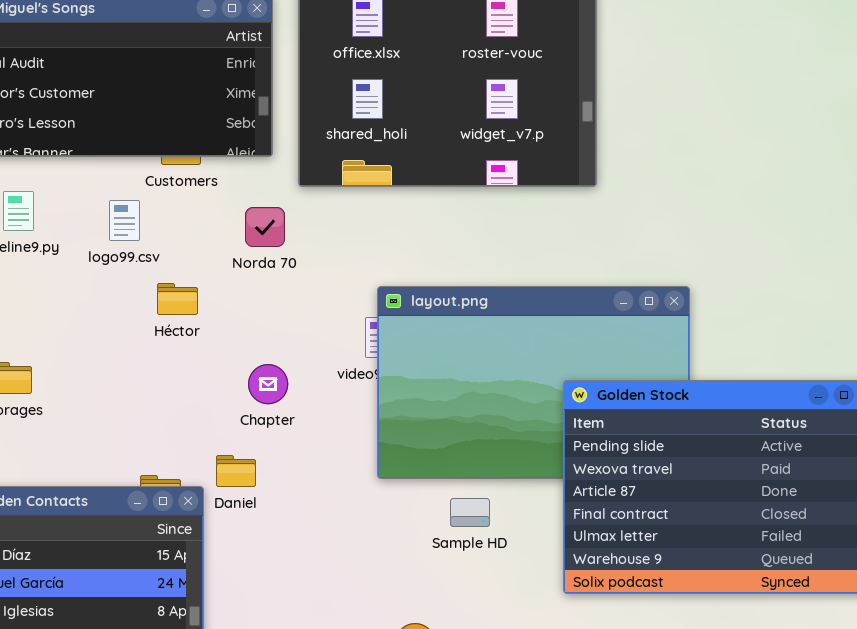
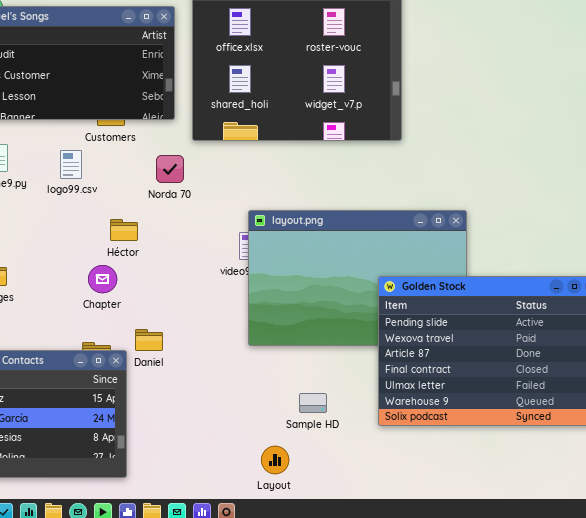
Héctor: [157,283,198,315] -> [110,219,138,241], moved
Chapter: [248,364,288,404] -> [88,265,117,293], moved
Sample HD: [450,498,490,527] -> [299,393,327,413], moved

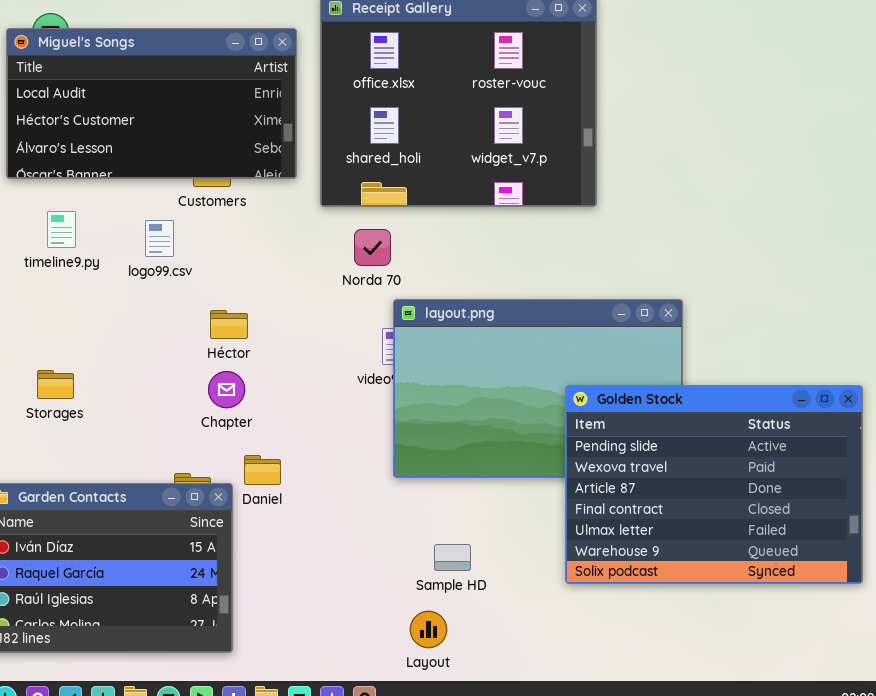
Norda 70: [156,155,184,183] -> [354,229,391,266], moved
Chapter: [88,265,117,293] -> [208,371,245,408], moved
Sample HD: [299,393,327,413] -> [434,544,471,571], moved

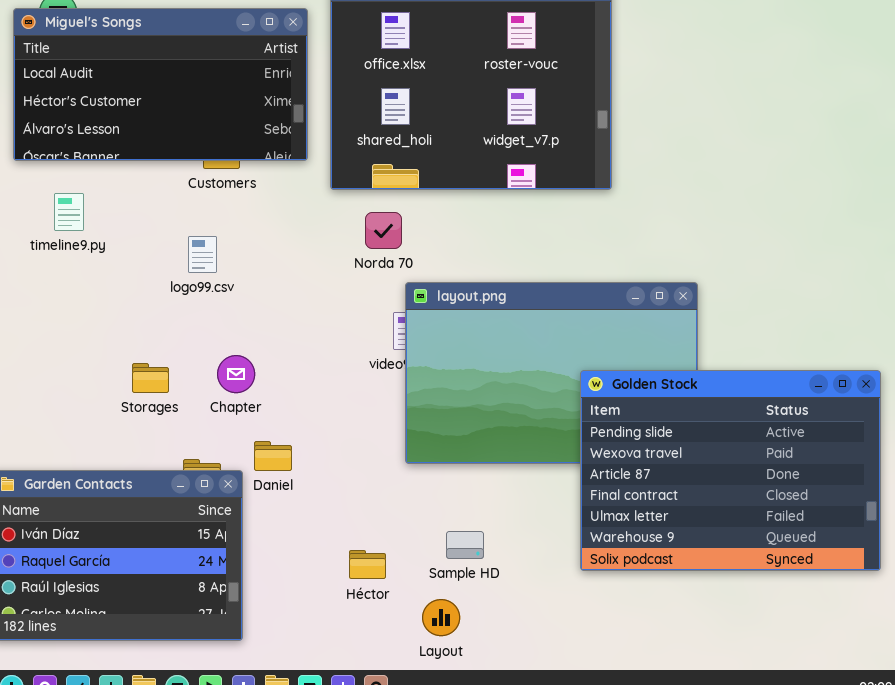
logo99.csv: [145,220,174,257] -> [188,236,217,273], moved
Héctor: [210,310,248,339] -> [349,550,386,579], moved
Storages: [37,370,74,399] -> [132,363,169,393], moved

